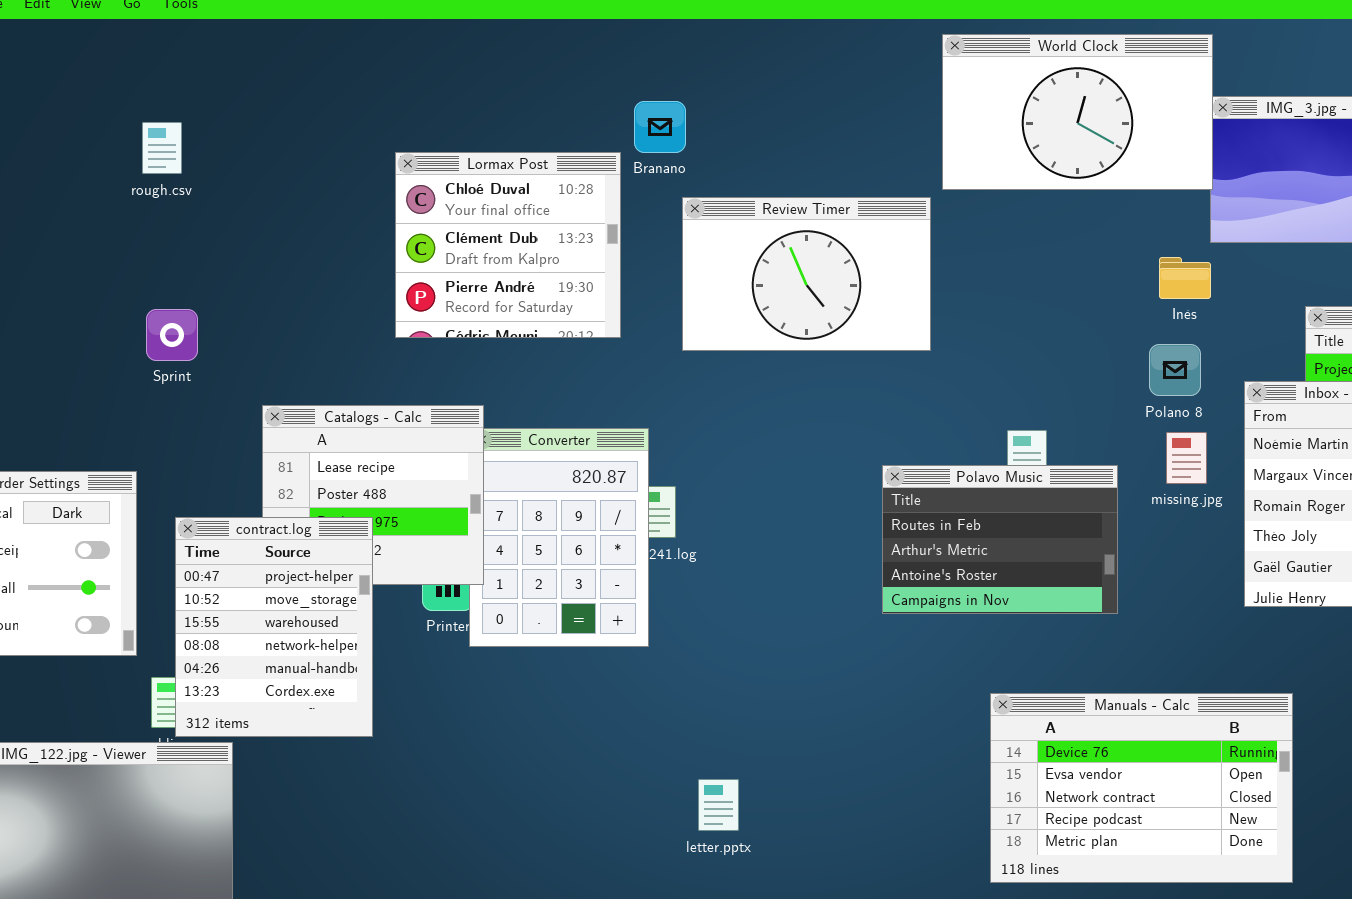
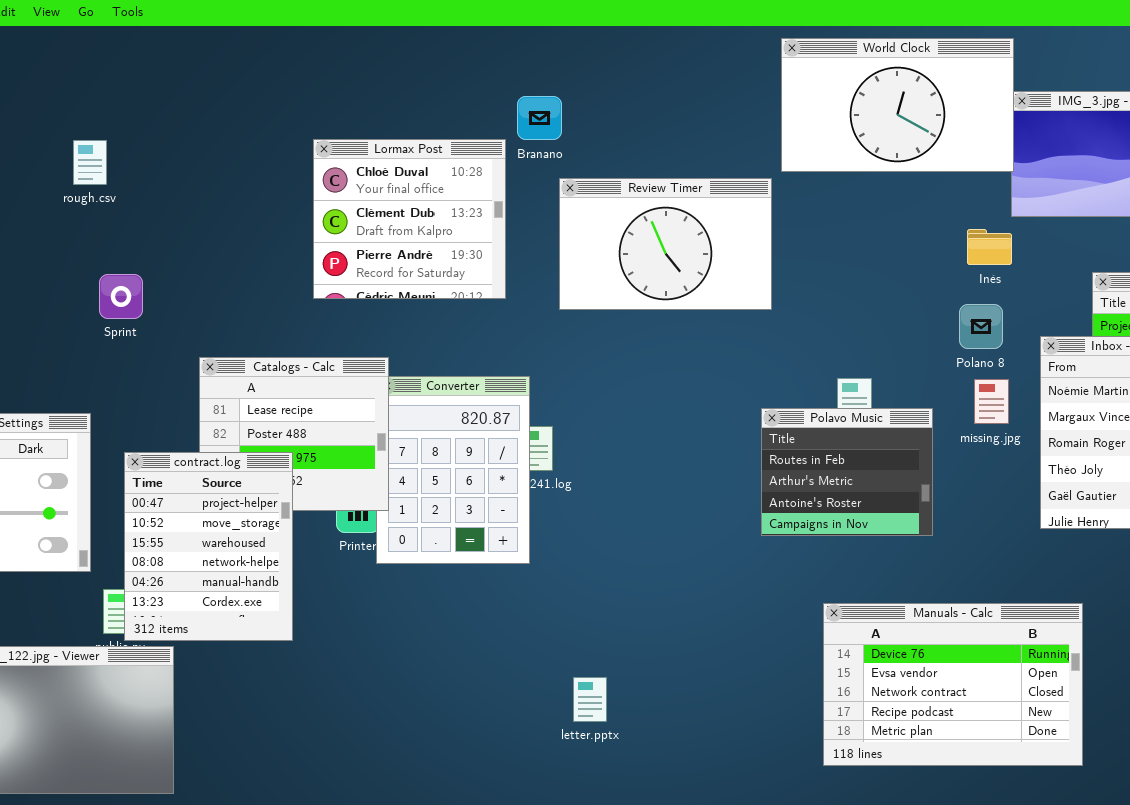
rough.csv: [142,122,182,174] -> [73,140,107,185], moved
Polavo Music: [882,465,1118,614] -> [761,408,933,536], resized

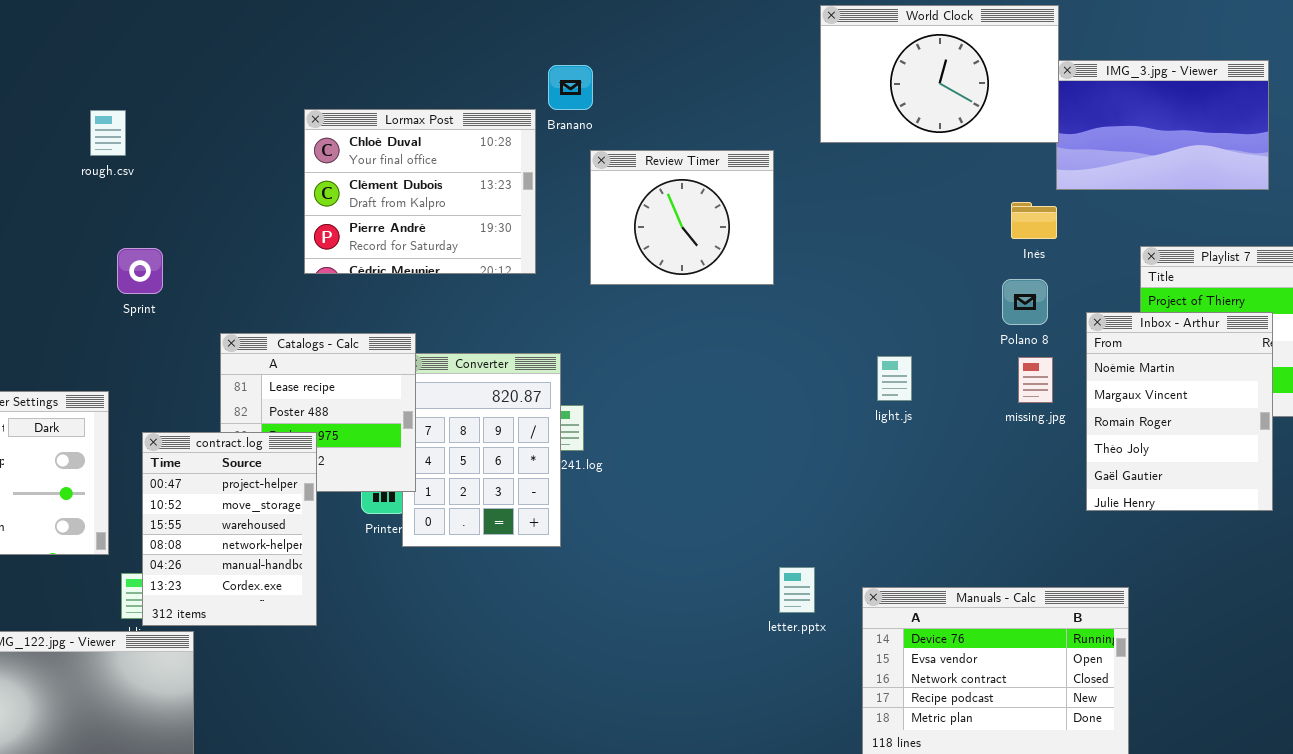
Lormax Post: [313,139,506,299] -> [304,109,536,274], resized
Review Timer: [559,178,772,310] -> [590,150,774,285], resized
Polavo Music: [761,408,933,536] -> none, closed
letter.pptx: [573,677,607,722] -> [779,567,815,613], moved

